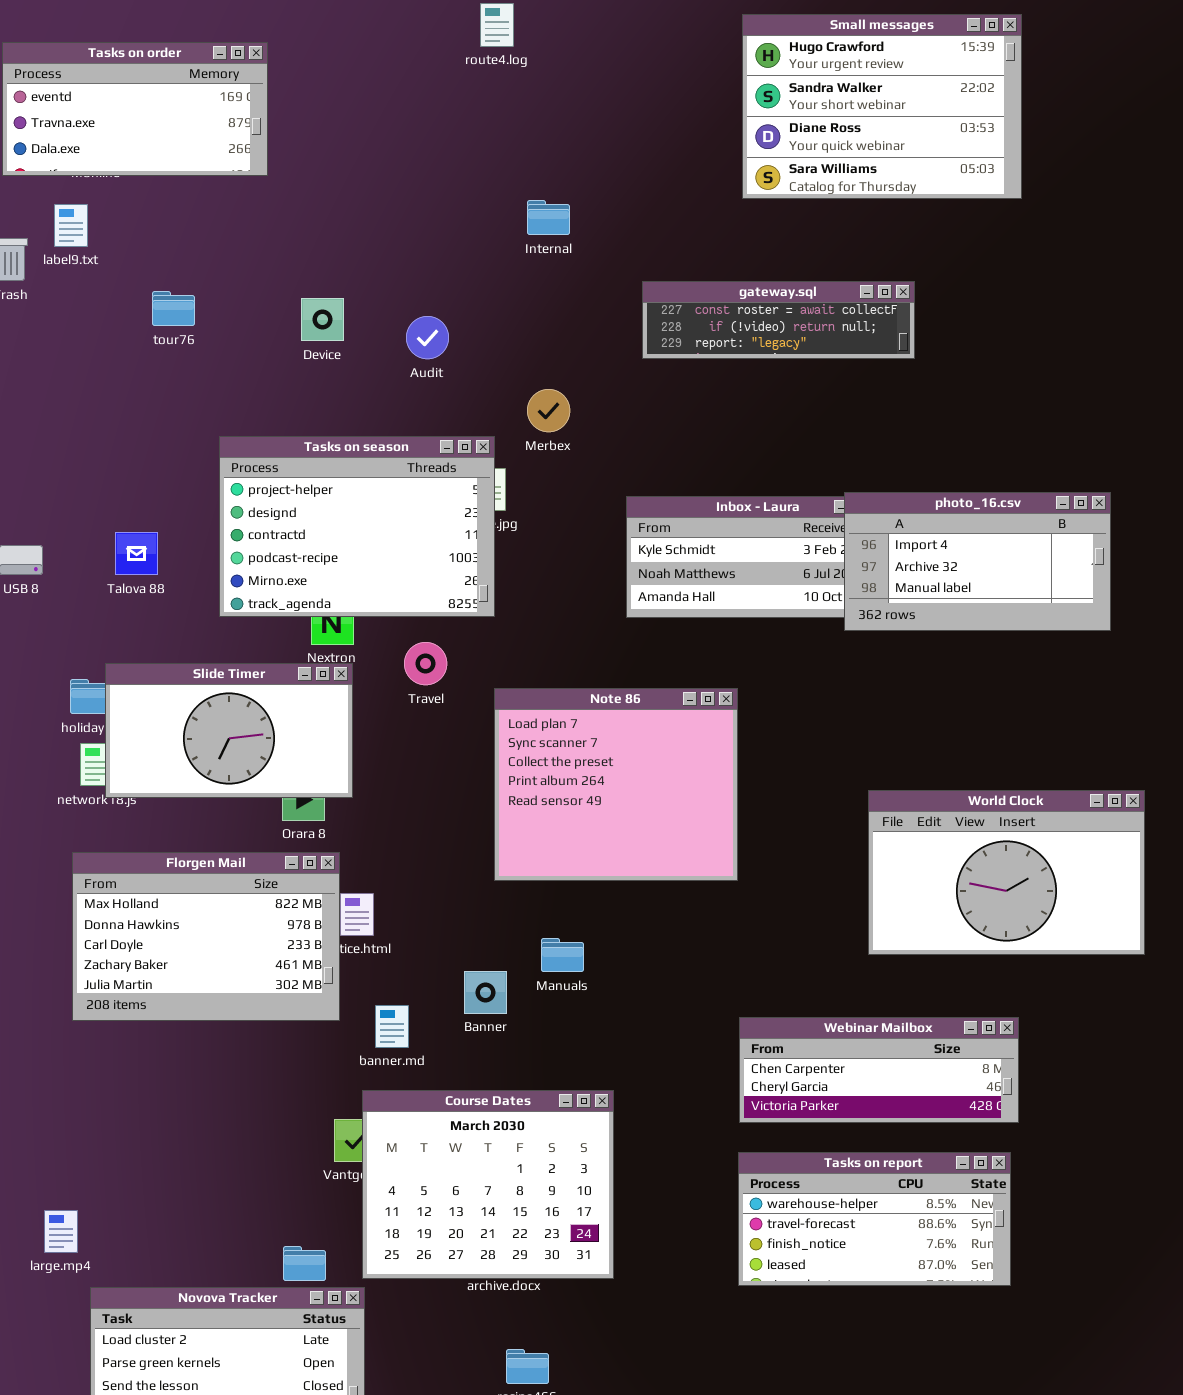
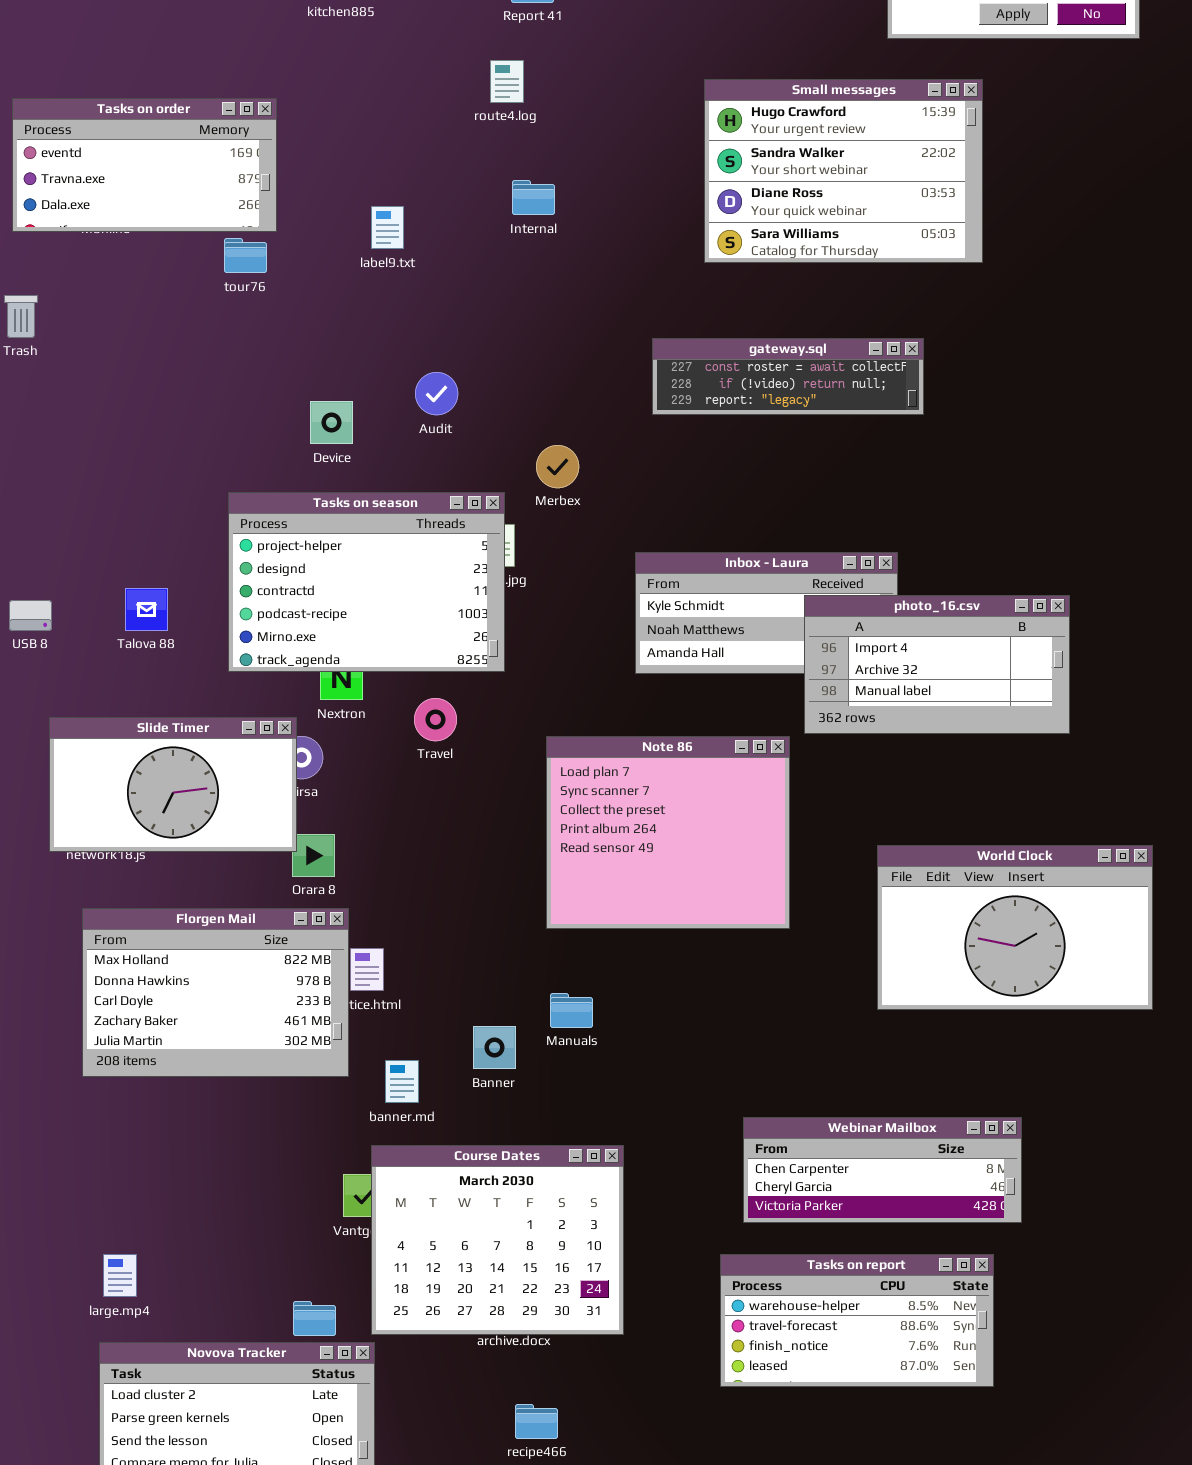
Small messages: [742,14,1022,199] -> [704,79,983,263], moved
Internal: [527,200,570,235] -> [512,180,555,215], moved
label9.txt: [54,204,88,247] -> [371,206,404,249], moved
tour76: [152,291,195,326] -> [224,238,267,273], moved
Device: [301,298,344,341] -> [310,401,353,444], moved
photo_16.csv: [844,492,1111,631] -> [804,595,1070,734], moved
Slide Timer: [105,663,353,798] -> [49,717,297,852], moved
Note 86: [494,688,738,881] -> [546,736,790,929], moved
Webinar Mailbox: [739,1017,1019,1123] -> [743,1117,1022,1223], moved
Tasks on report: [738,1152,1011,1286] -> [720,1254,994,1387], moved
large.mp4: [44,1210,78,1253] -> [103,1254,137,1297], moved

